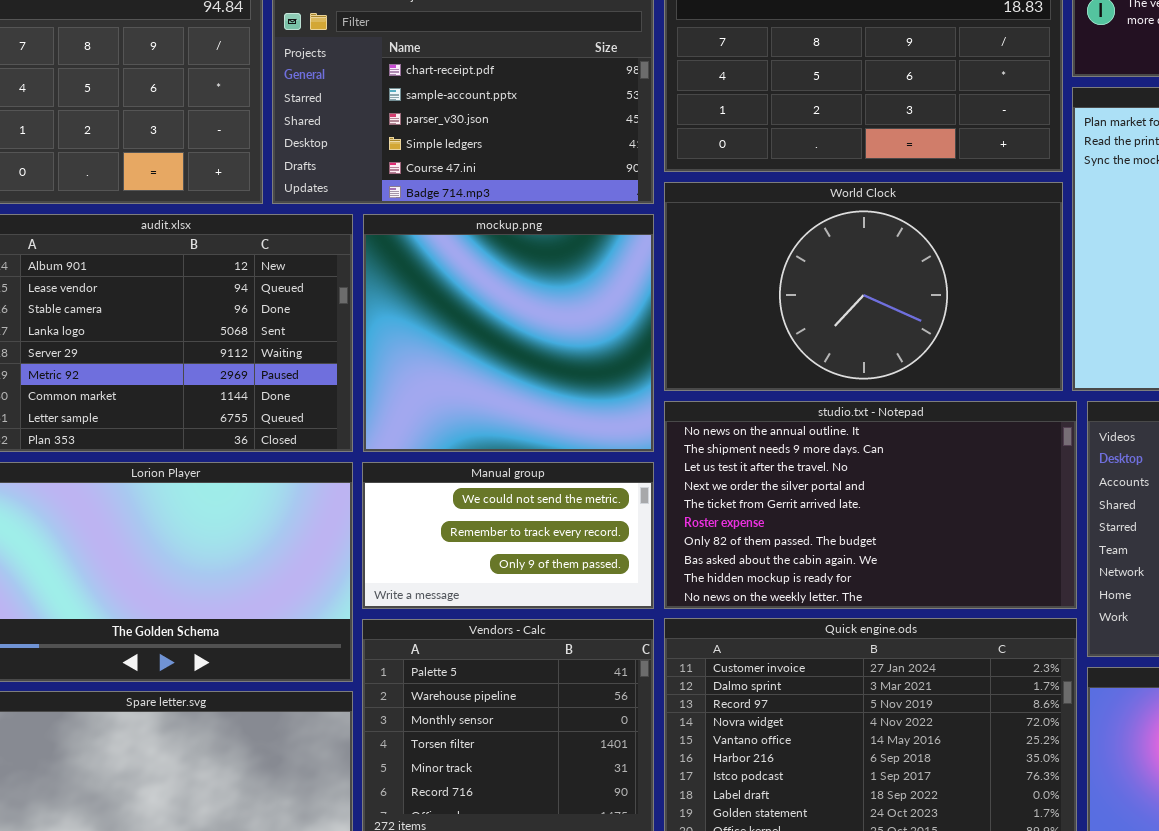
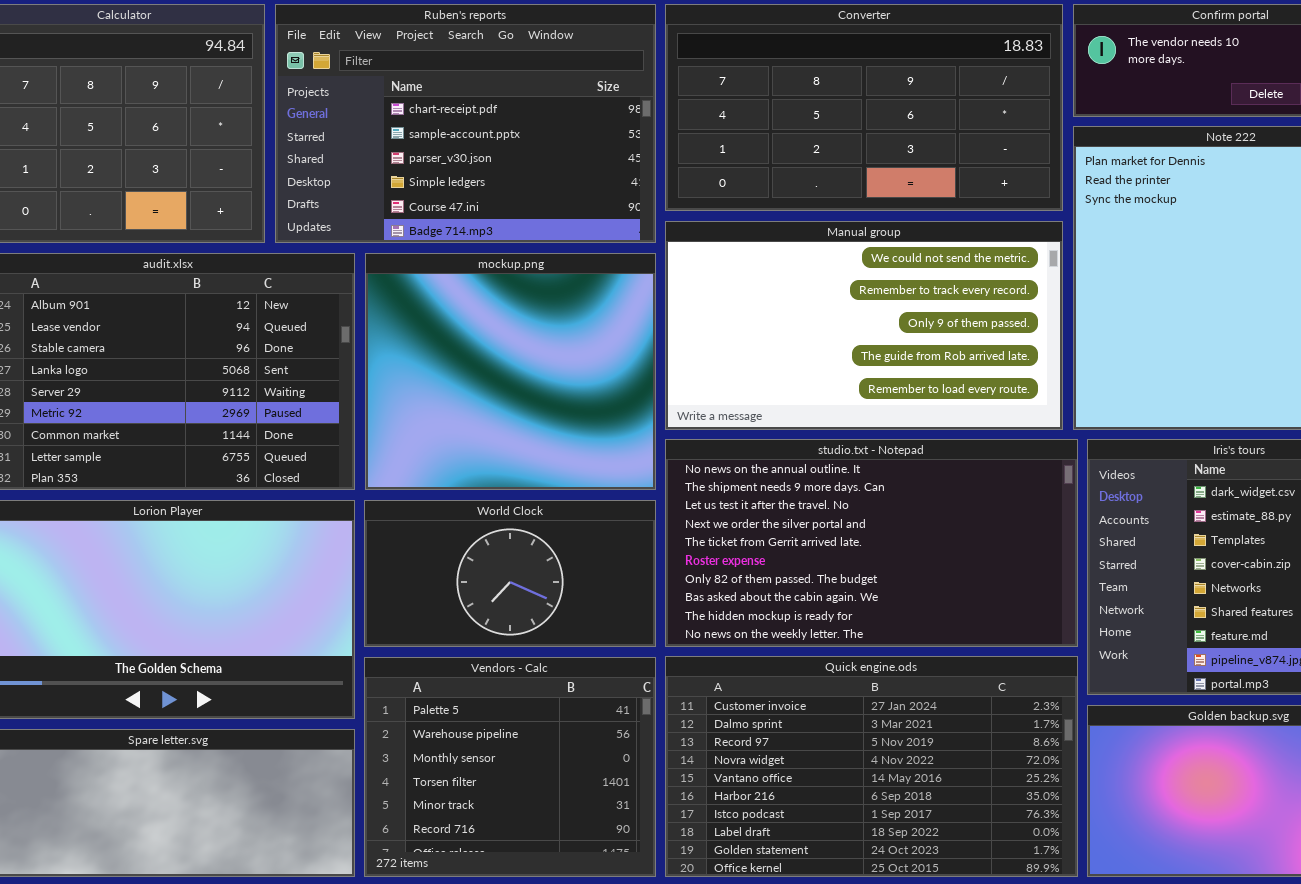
World Clock: [664,182,1063,391] -> [364,500,656,647], moved, resized
Manual group: [362,462,654,609] -> [665,221,1063,430], moved, resized

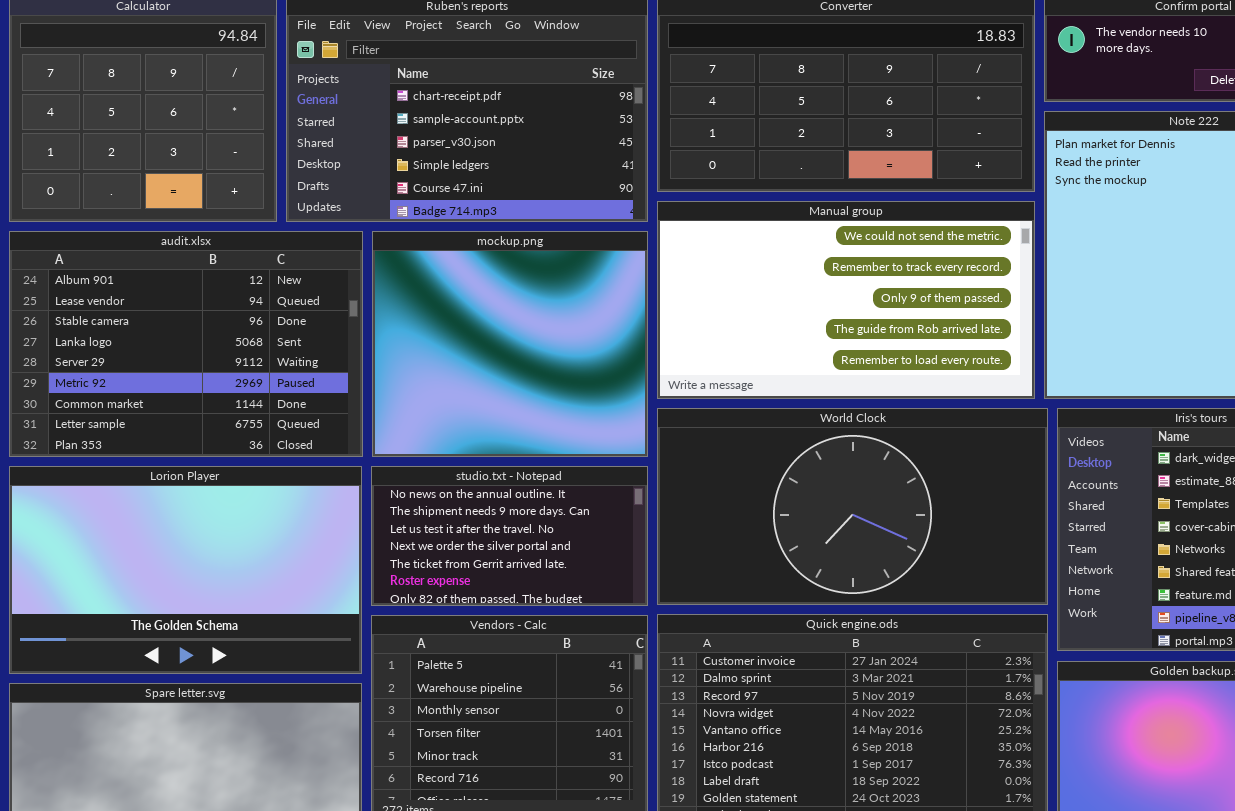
studio.txt - Notepad: [665,439,1078,647] -> [371,466,648,606], moved, resized
World Clock: [364,500,656,647] -> [657,408,1048,605], moved, resized

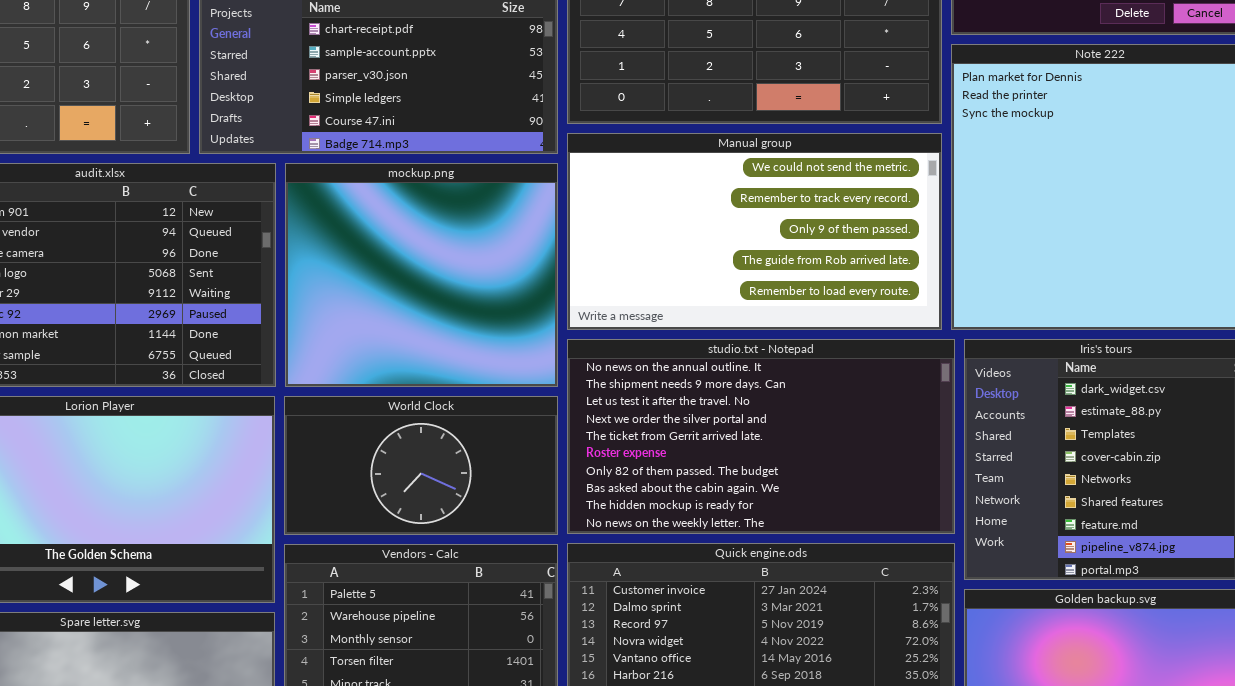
World Clock: [657,408,1048,605] -> [284,396,558,535], moved, resized
studio.txt - Notepad: [371,466,648,606] -> [567,339,955,534], moved, resized

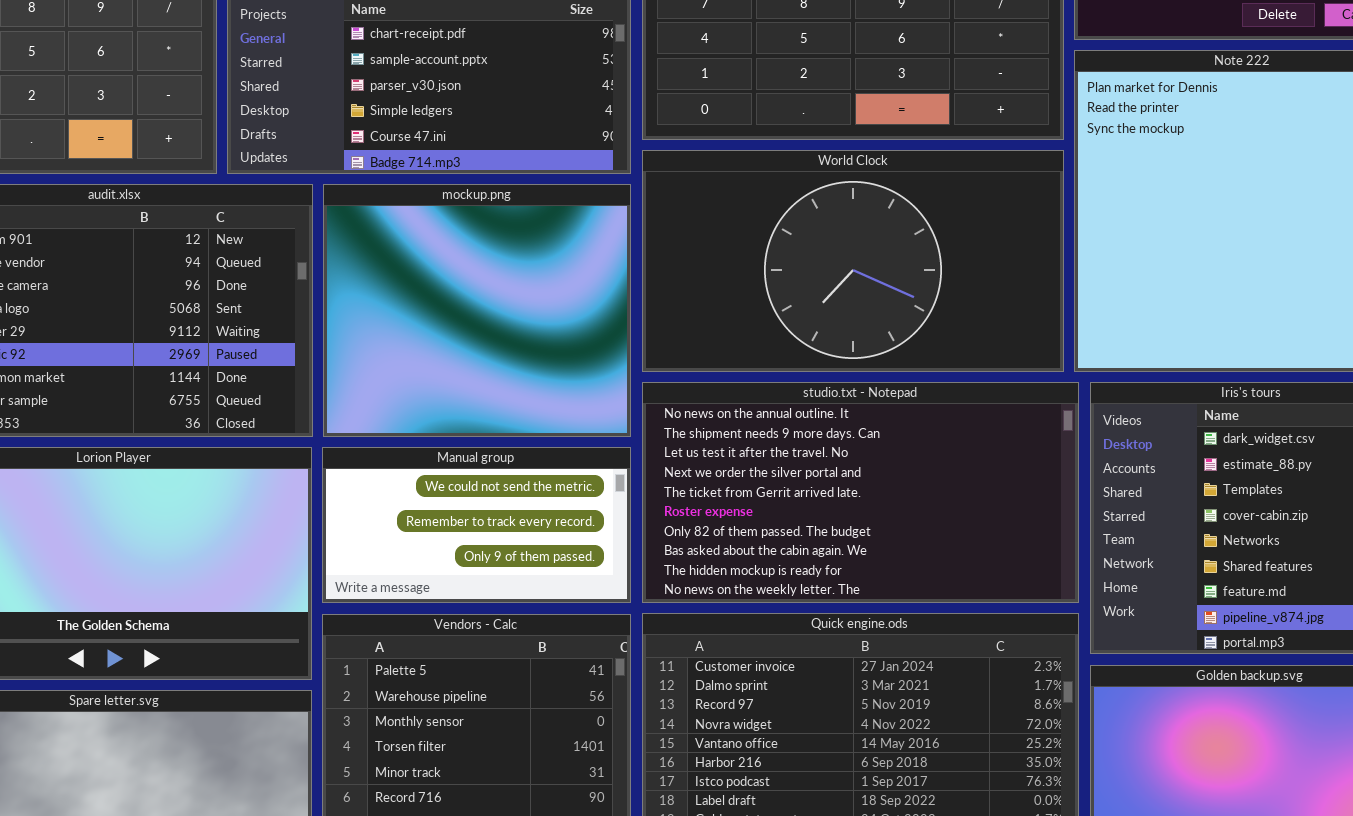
Manual group: [567,133,942,330] -> [322,447,631,603], moved, resized
World Clock: [284,396,558,535] -> [642,150,1064,372], moved, resized

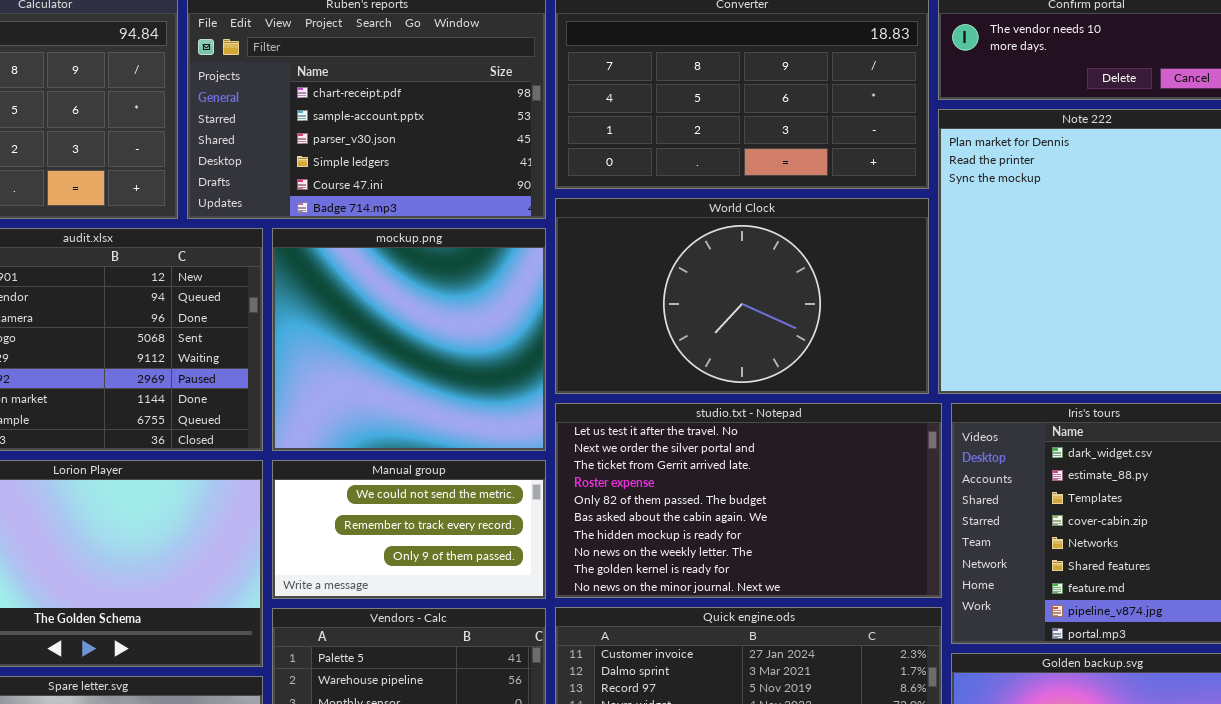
studio.txt - Notepad: [642,382,1079,603] -> [555,403,942,598], scrolled down 2 rows

